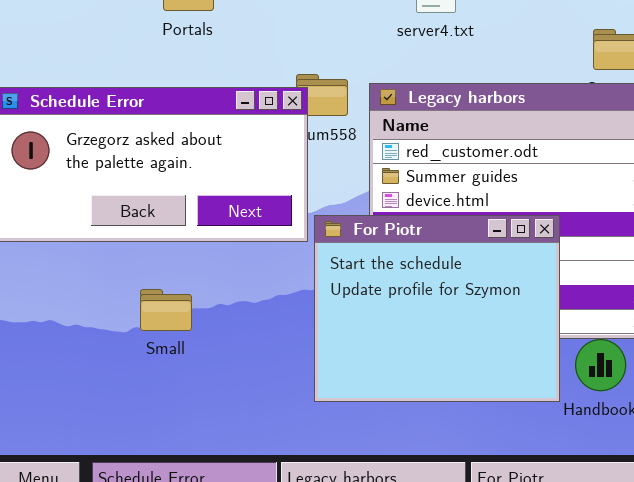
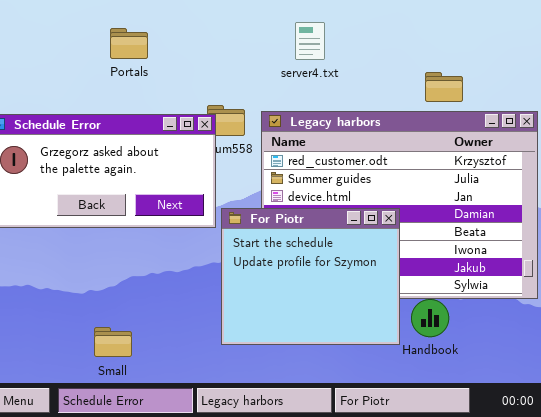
Small: [140,289,192,331] -> [94,327,132,357], moved

